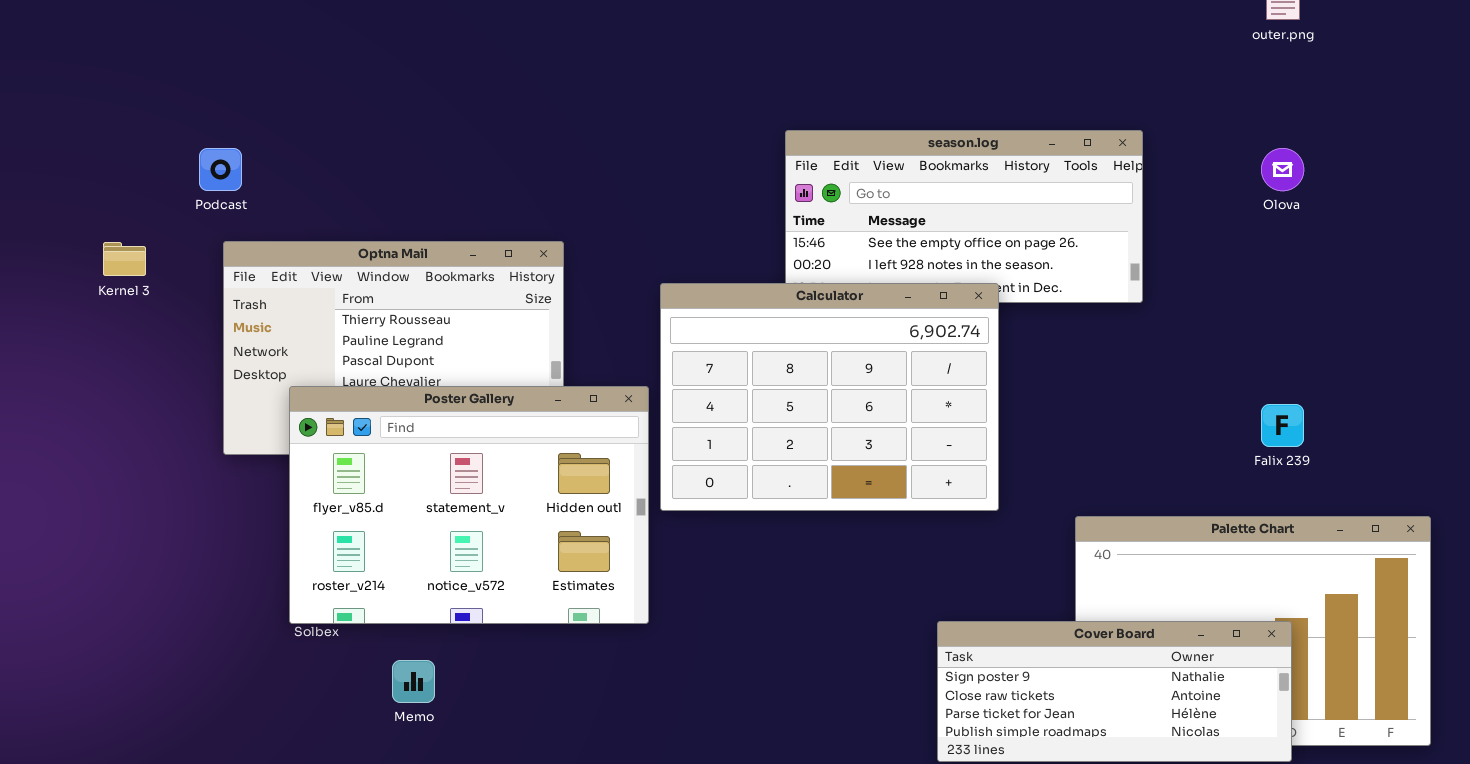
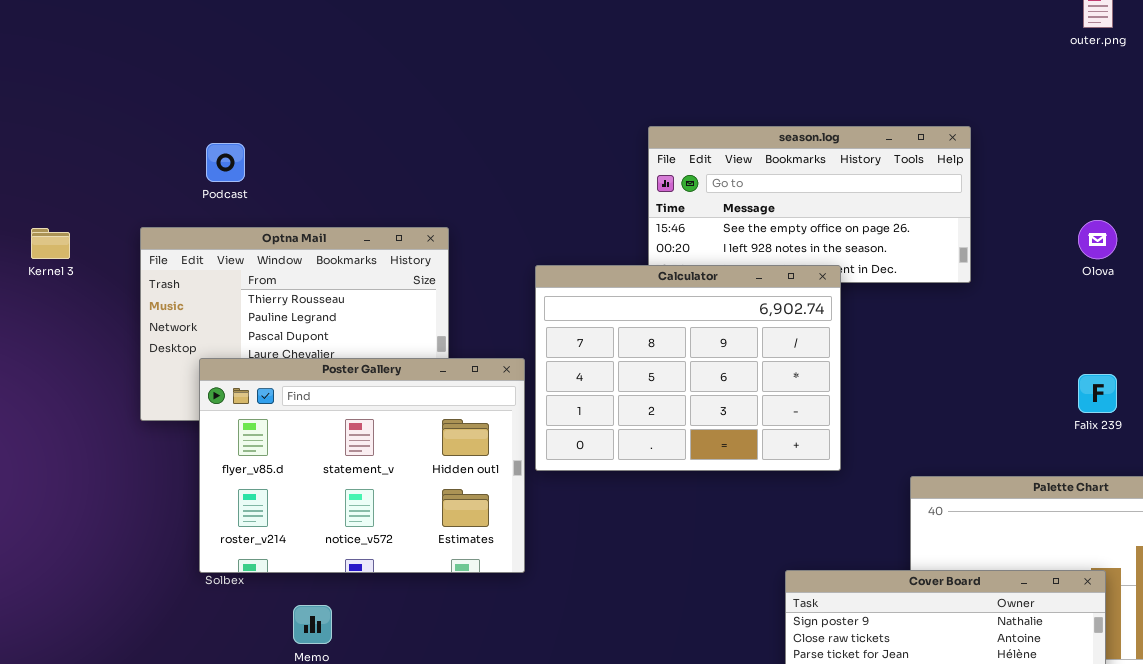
Podcast: [199,148,242,191] -> [206,143,245,182], moved
Olova: [1261,148,1304,191] -> [1078,220,1117,259], moved

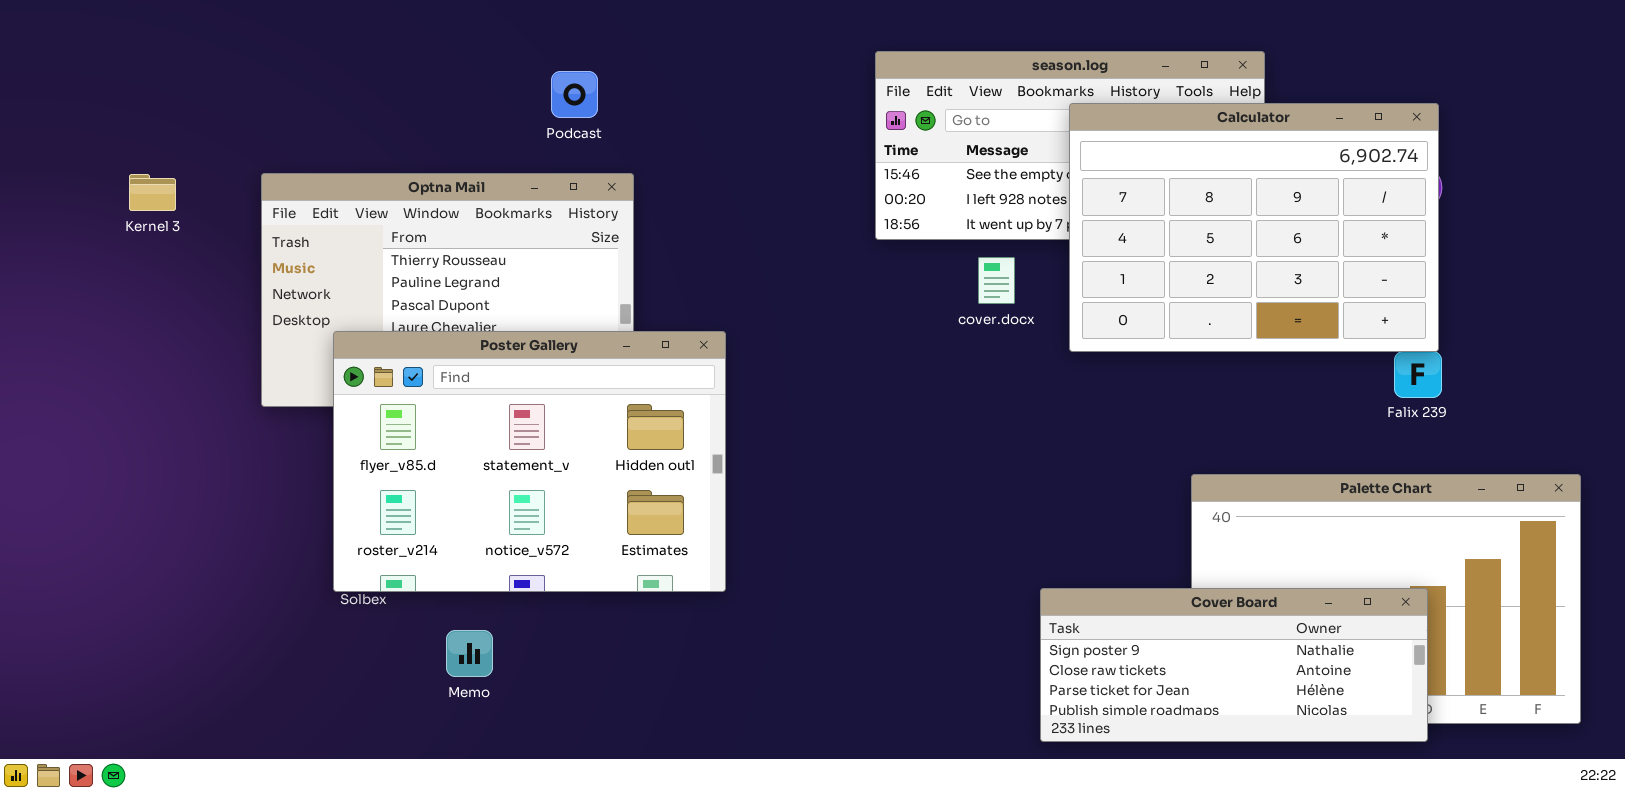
Podcast: [206,143,245,182] -> [551,71,598,118], moved
Calculator: [535,265,841,471] -> [1069,103,1439,352], moved

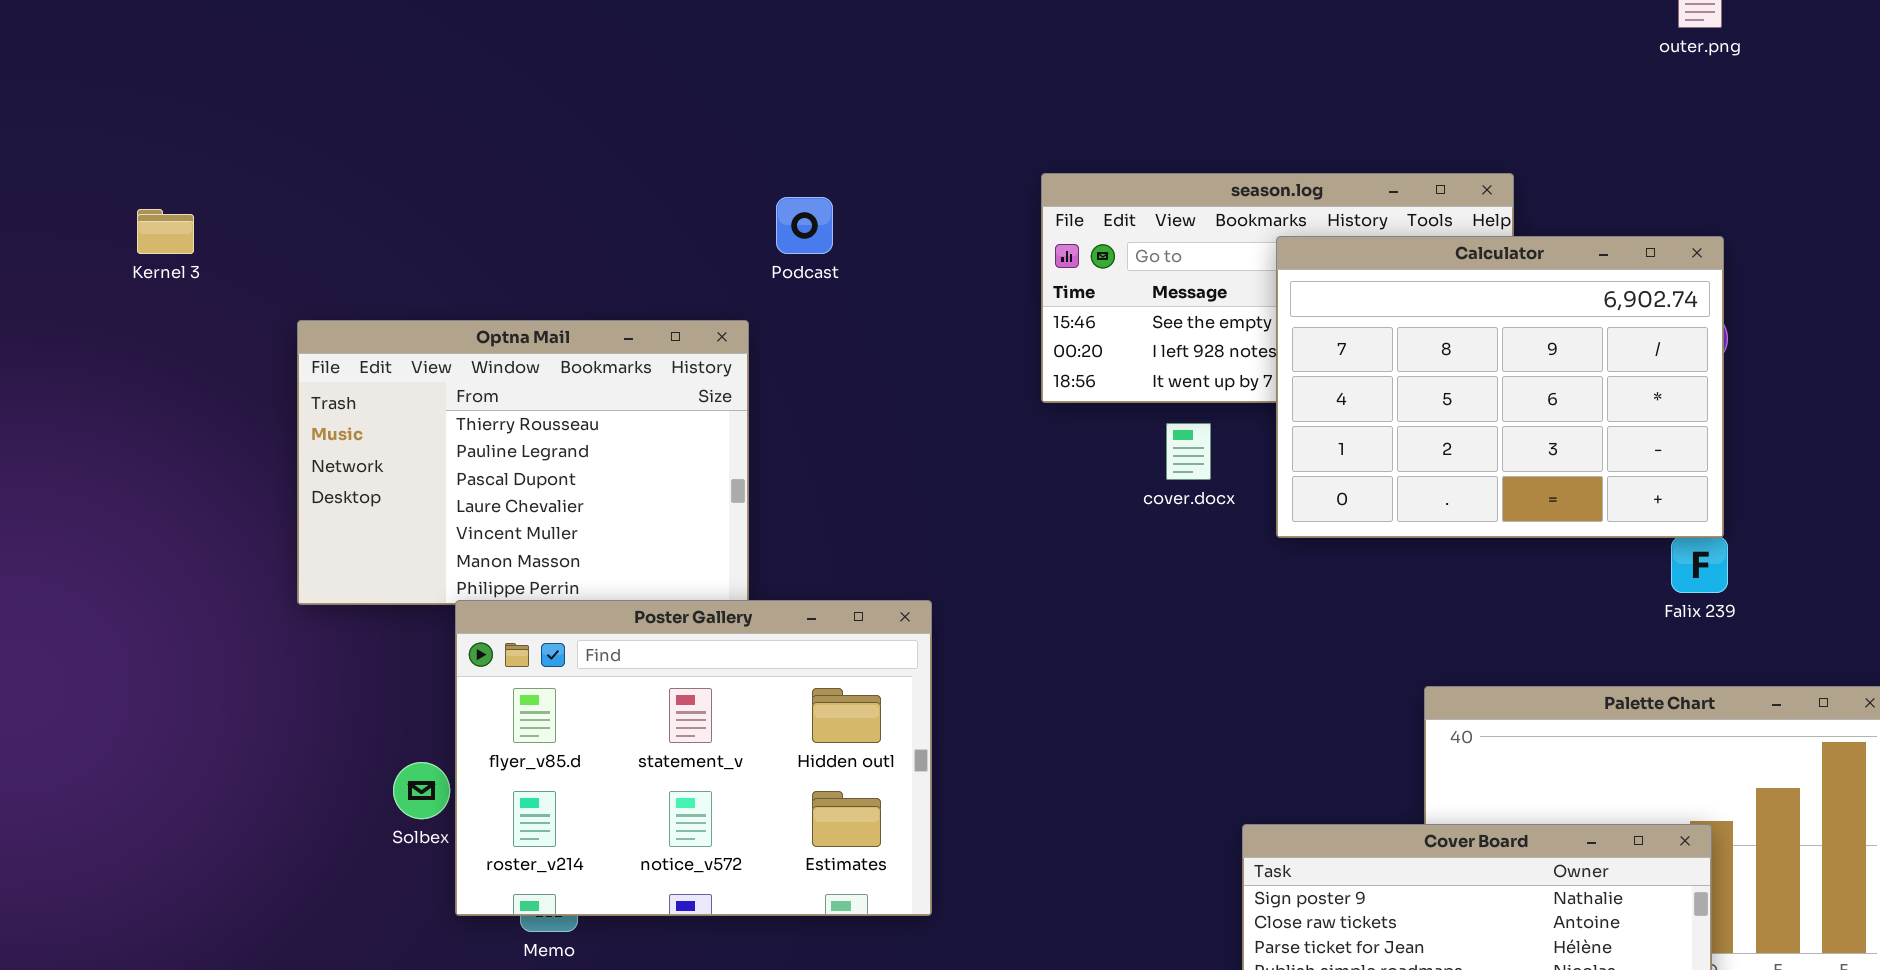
Podcast: [551,71,598,118] -> [776,197,833,254], moved
Kernel 3: [129,174,176,211] -> [137,209,194,254], moved
Poster Gallery: [333,331,726,592] -> [455,600,932,916], moved

